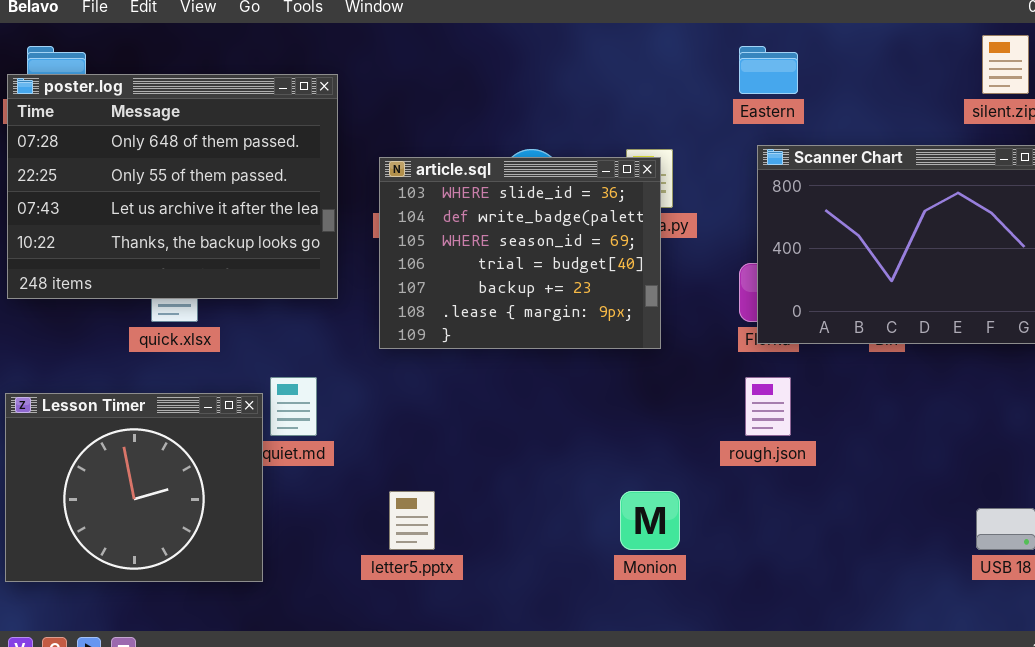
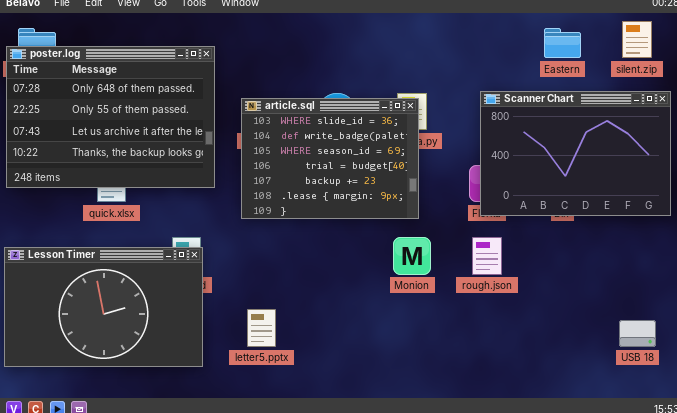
Eastern: [739,46,798,94] -> [544,28,581,58], moved
Lesson Timer: [5,393,263,582] -> [4,247,203,367], resized
Monion: [620,491,680,550] -> [393,237,431,275], moved

